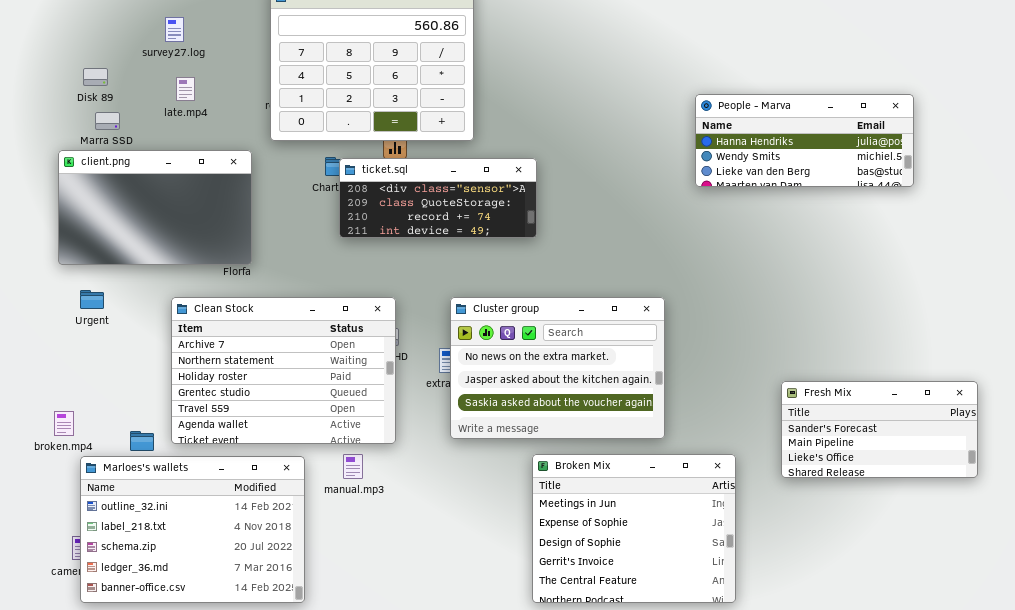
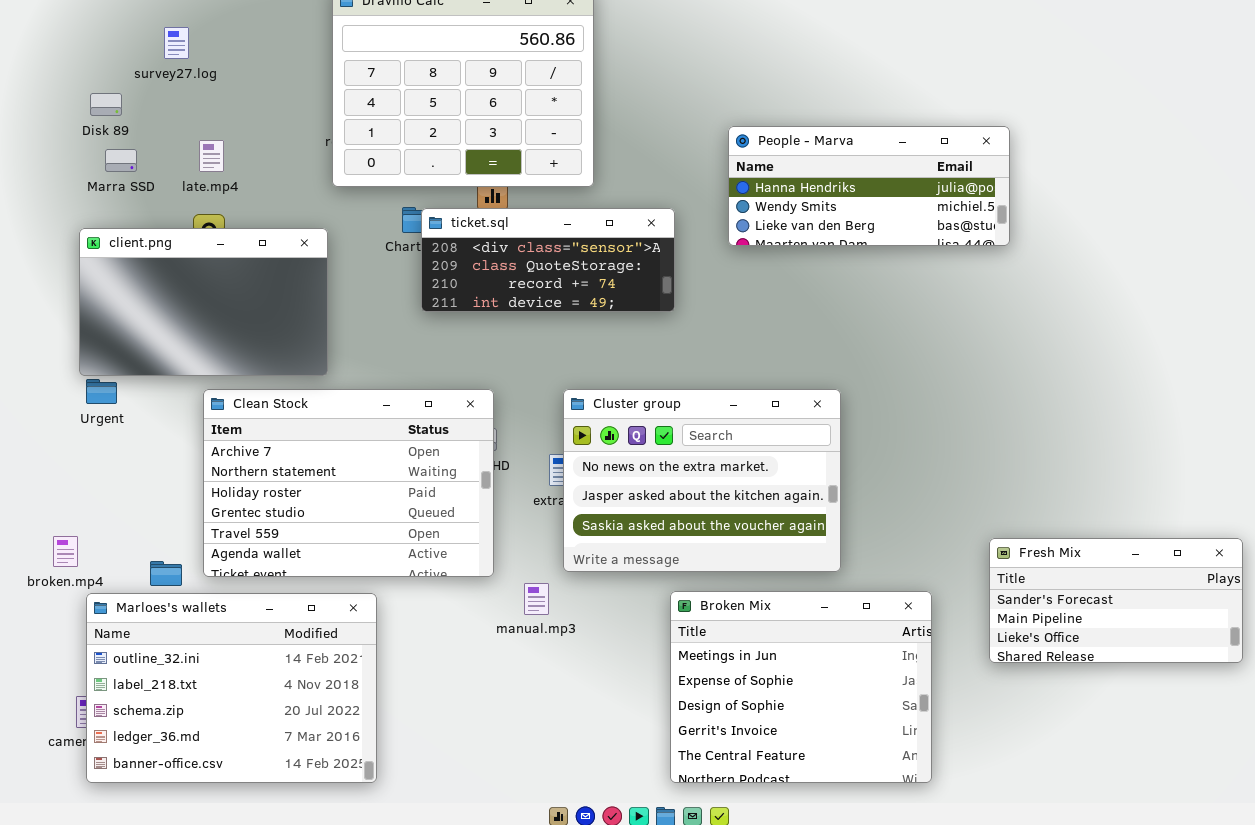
survey27.log: [165,17,184,42] -> [164,27,189,59], moved
late.mp4: [176,77,195,101] -> [199,140,224,172], moved
People - Marva: [695,94,914,187] -> [728,126,1010,246], moved
client.png: [58,150,252,265] -> [79,228,328,376], moved
Fresh Mix: [781,381,978,478] -> [989,538,1243,663], moved
manual.mp3: [343,454,363,479] -> [524,583,549,615], moved

